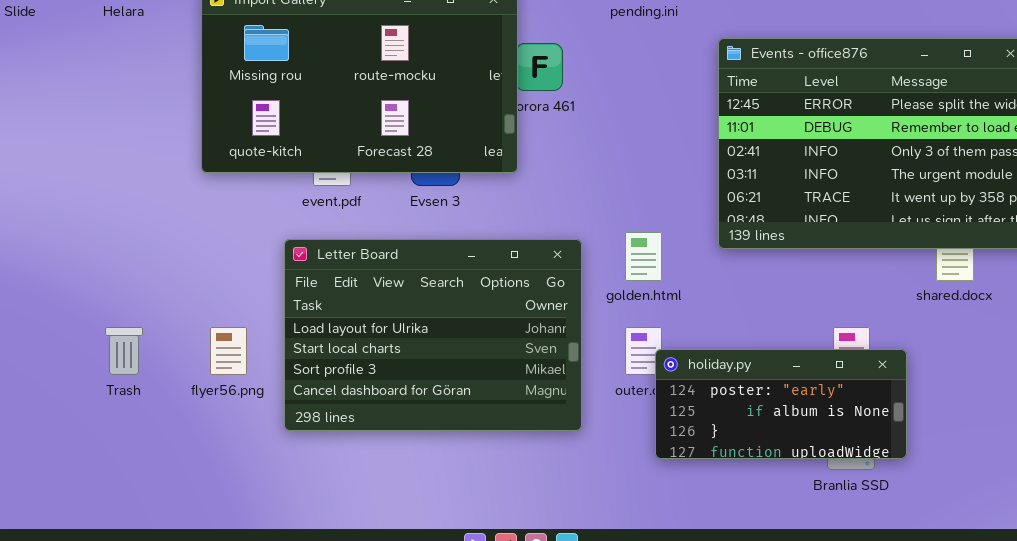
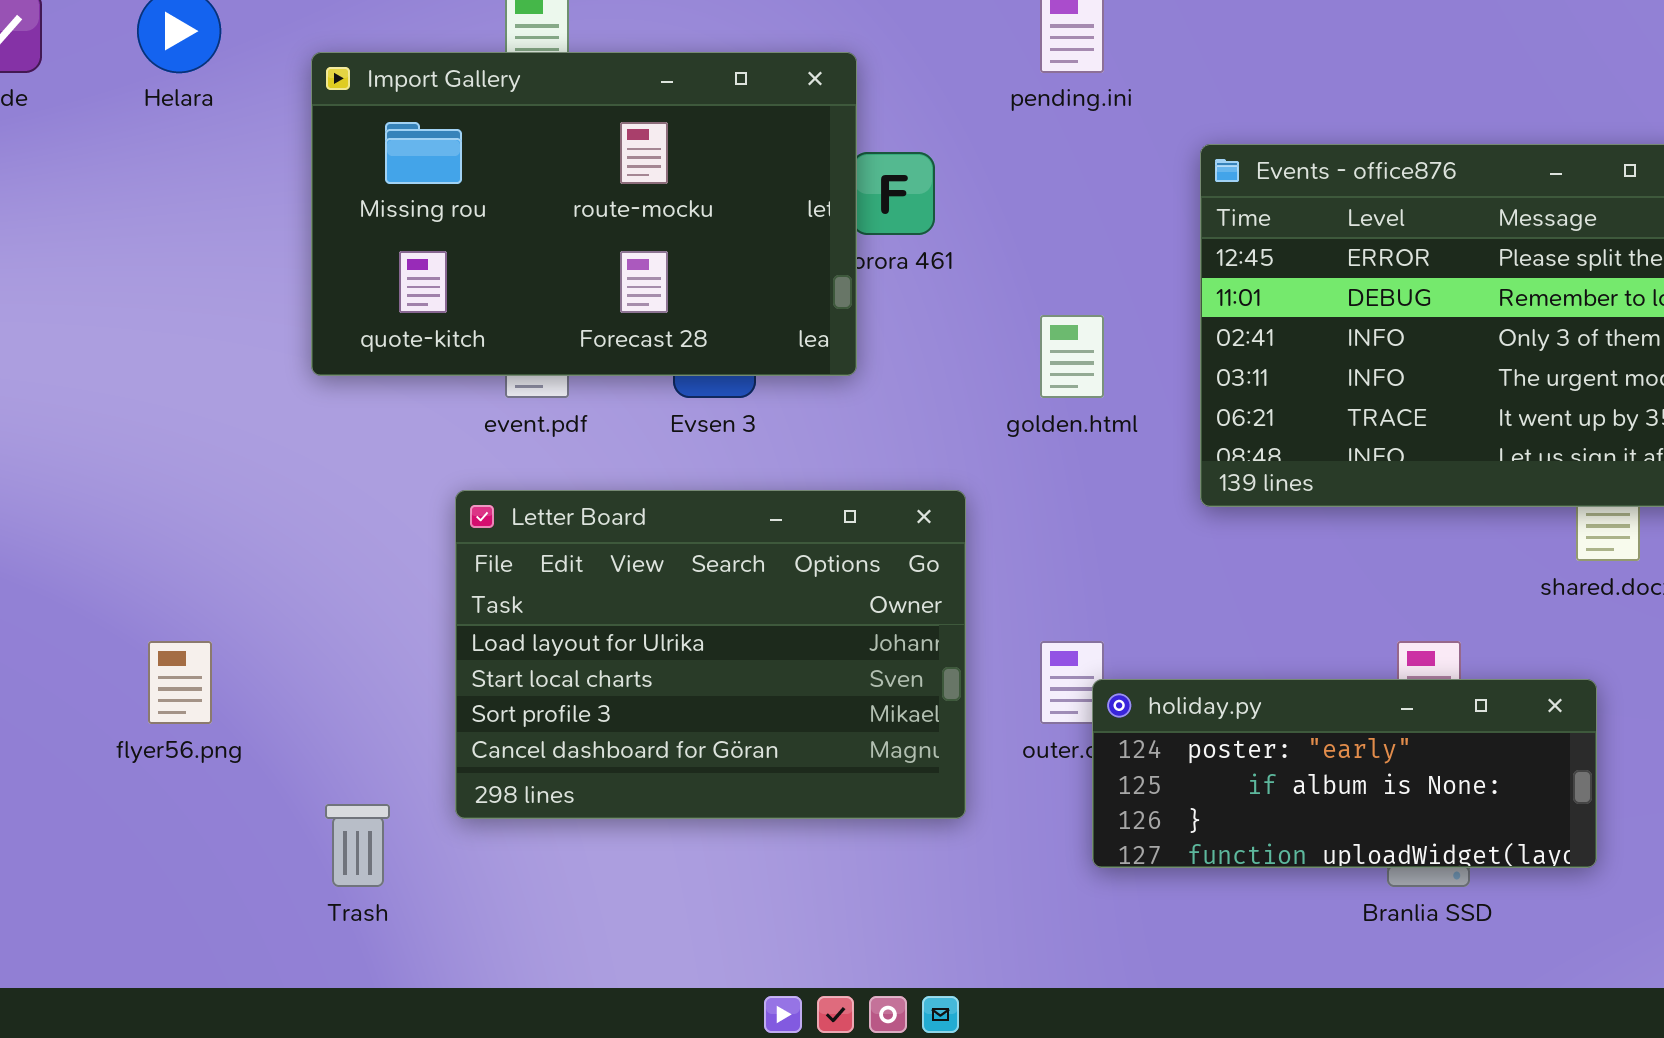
golden.html: [625,232,662,281] -> [1040,315,1104,398], moved
Trash: [105,327,143,375] -> [325,804,390,887], moved
flyer56.png: [210,327,247,375] -> [148,641,212,724], moved
holiday.py: [655,349,907,459] -> [1092,679,1597,868], resized

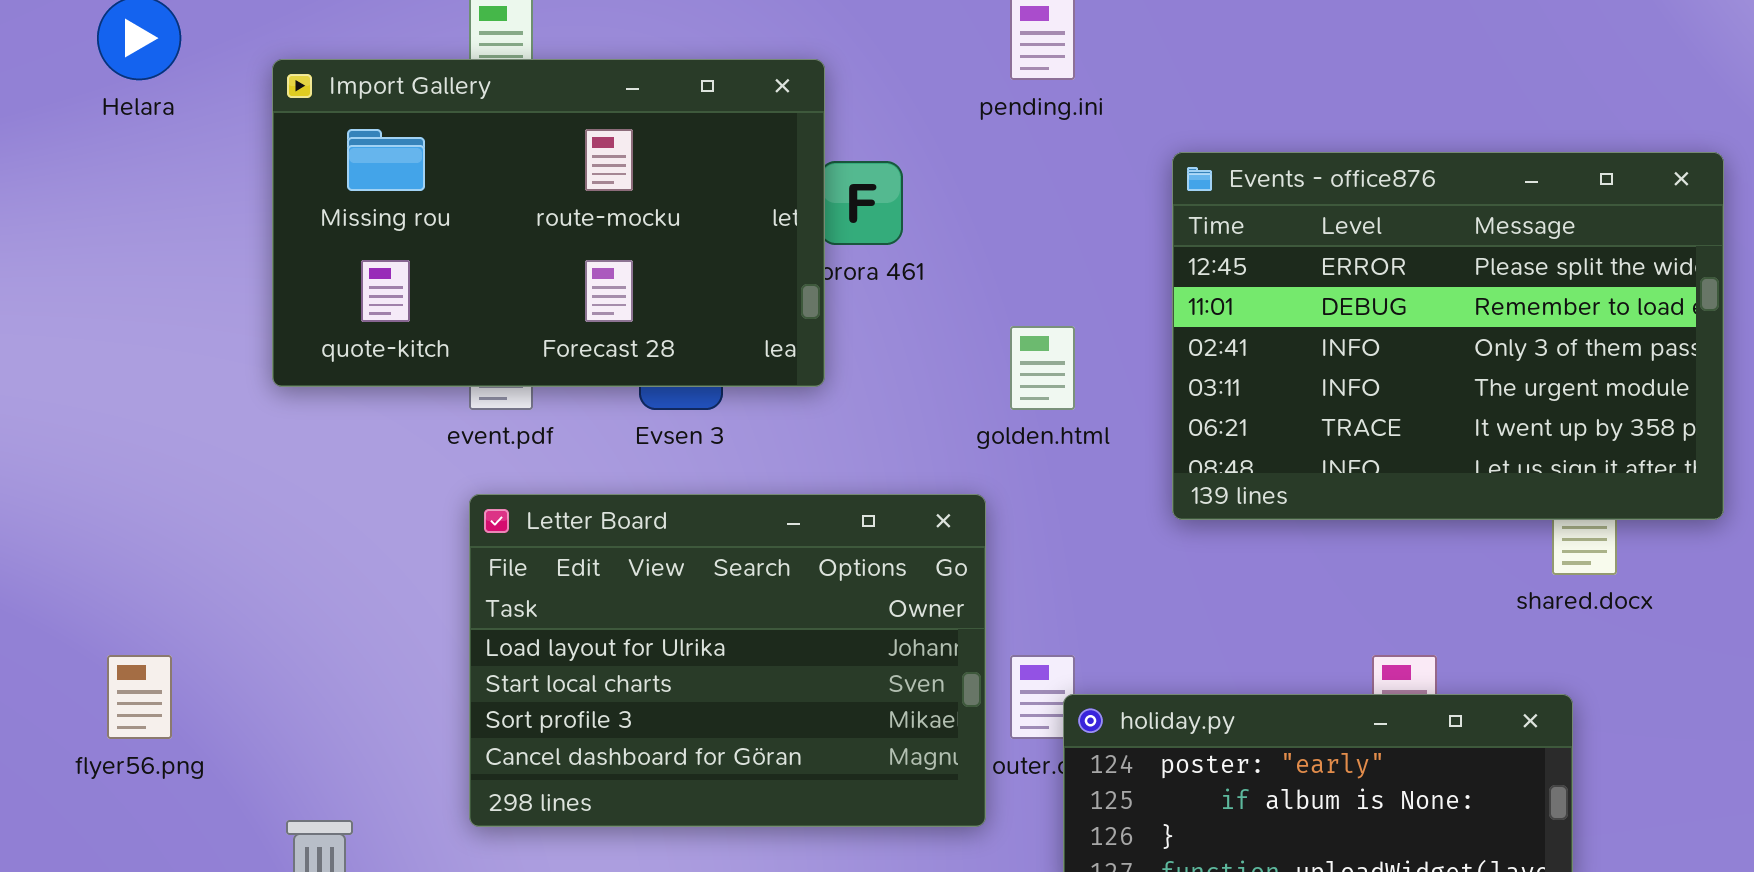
Letter Board: [455,490,966,819] -> [469,494,986,827], moved

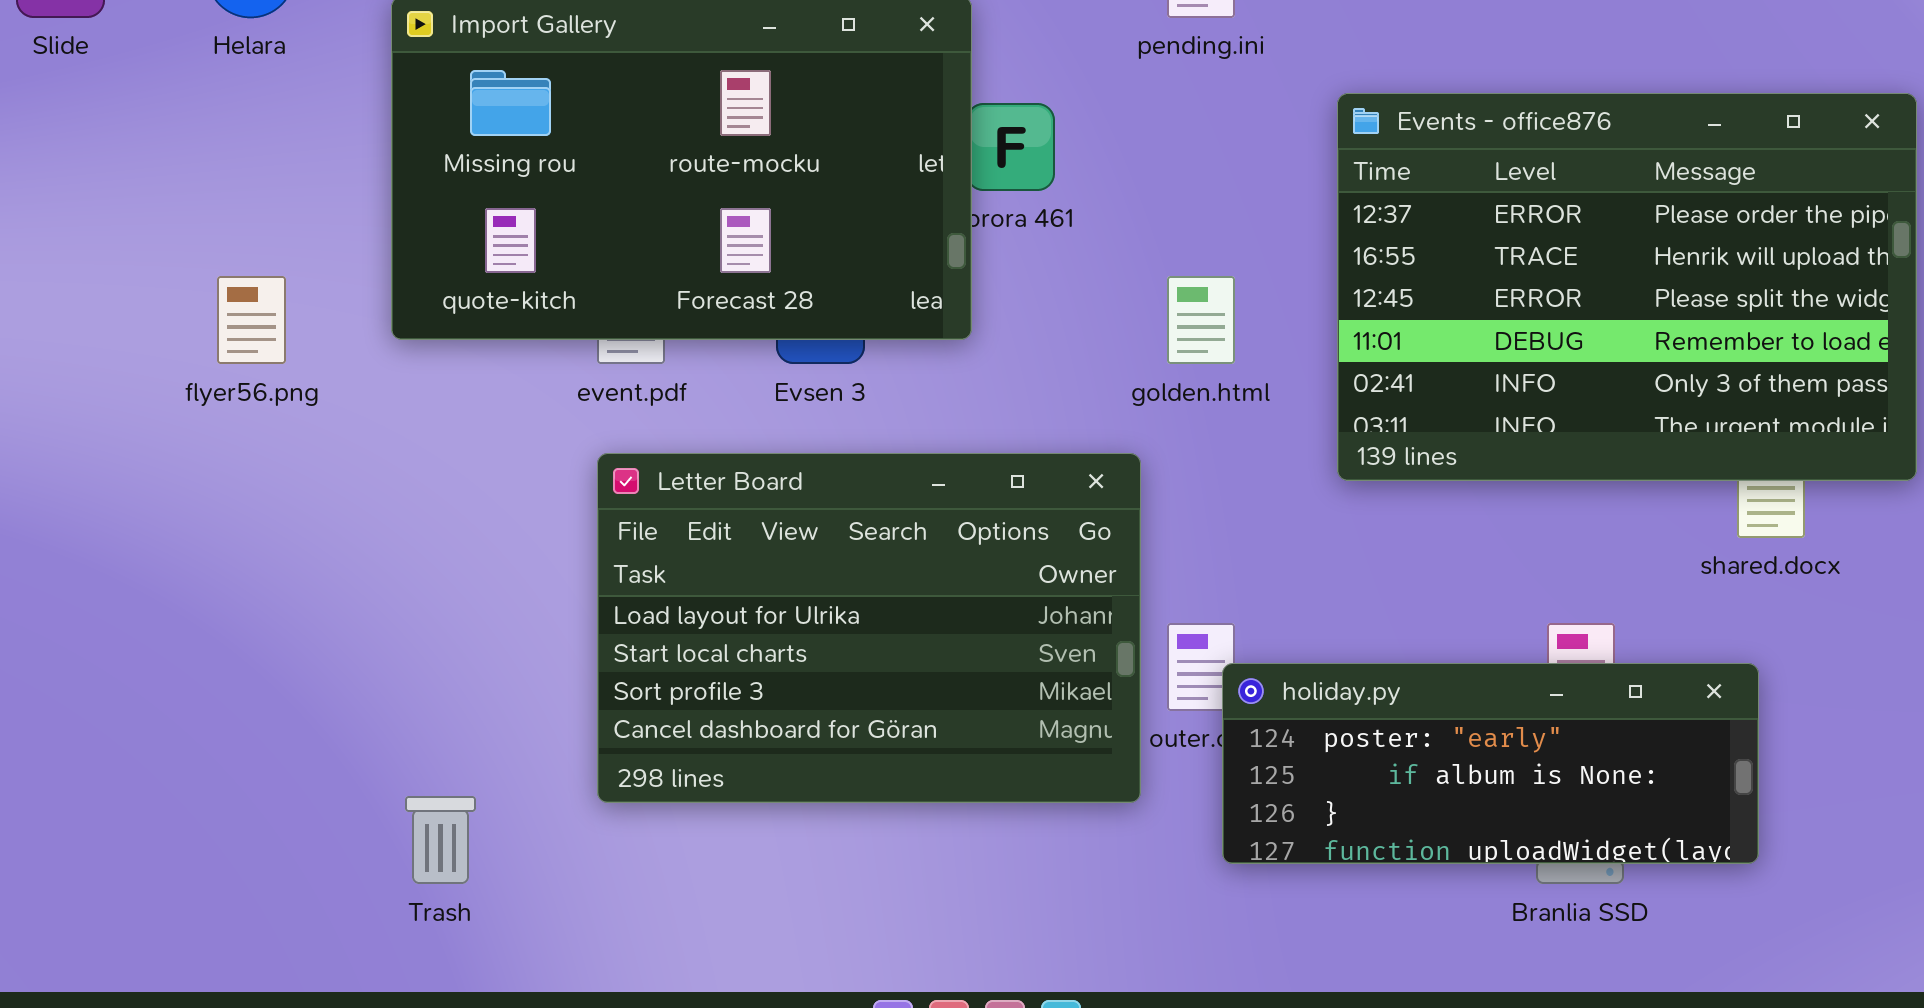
Events - office876: [1172,152,1724,520] -> [1337,93,1917,481], scrolled up 2 rows
flyer56.png: [107,655,172,739] -> [217,276,286,364], moved

